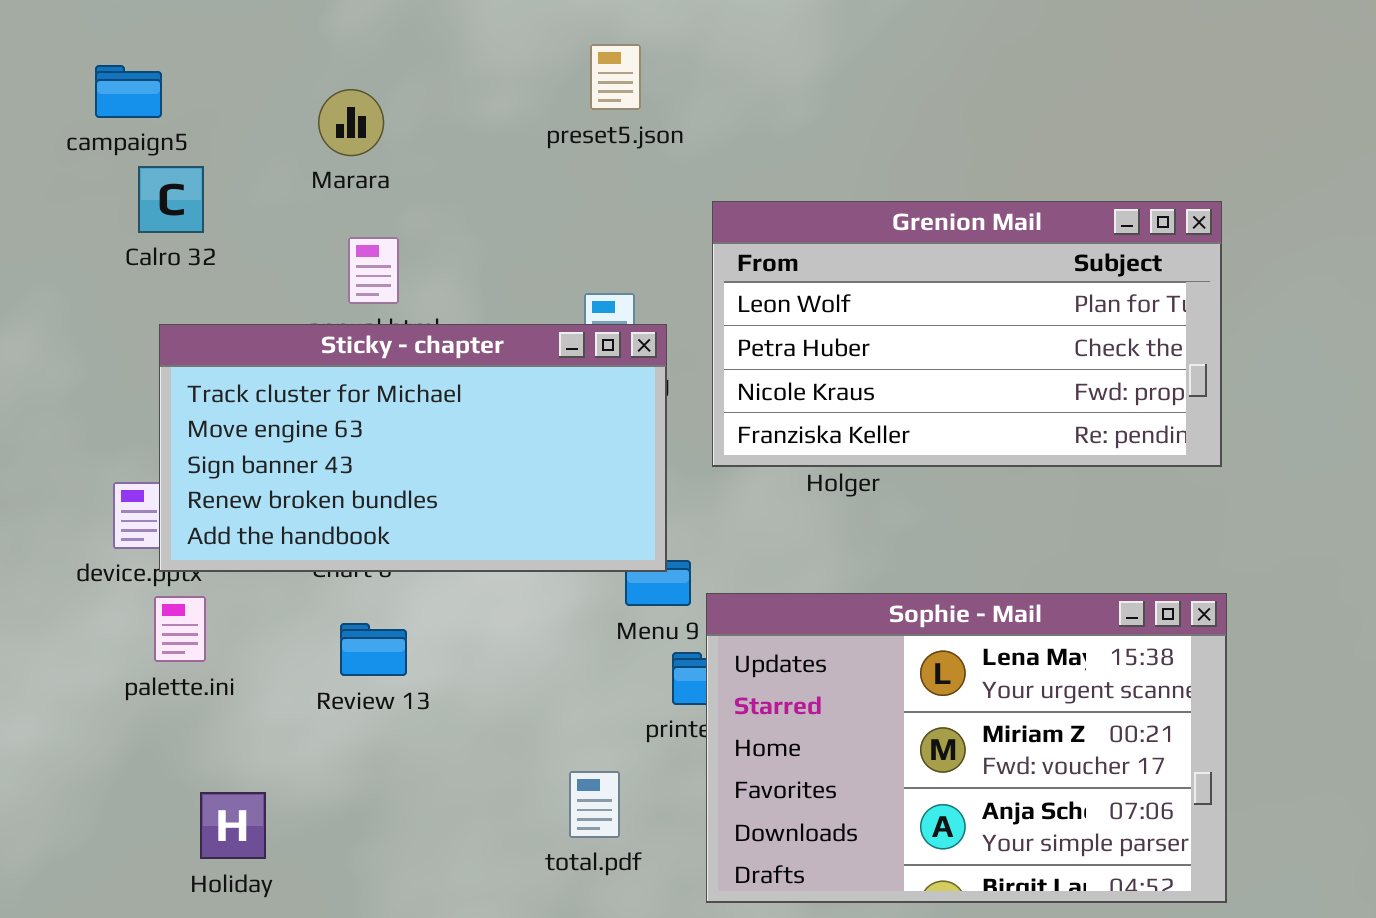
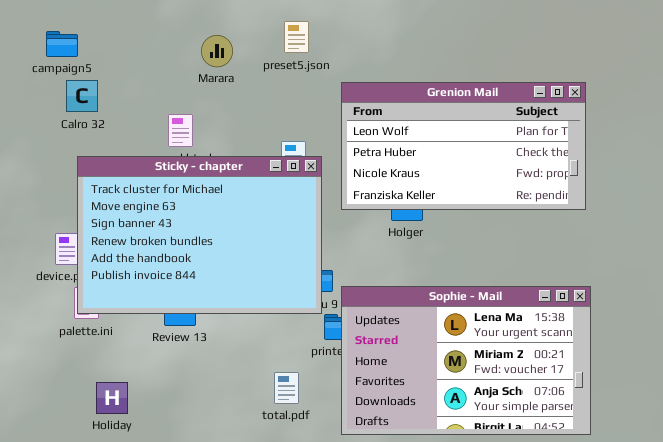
Marara: [318,89,384,156] -> [201,35,233,67], moved
Grenion Mail: [712,201,1222,467] -> [341,82,586,210], moved
Sticky - chapter: [159,324,667,572] -> [77,156,322,314], resized

